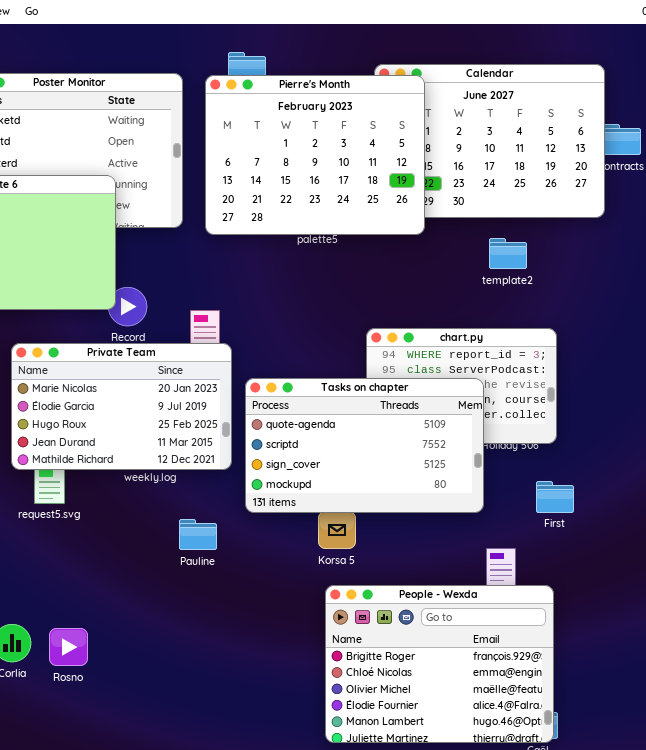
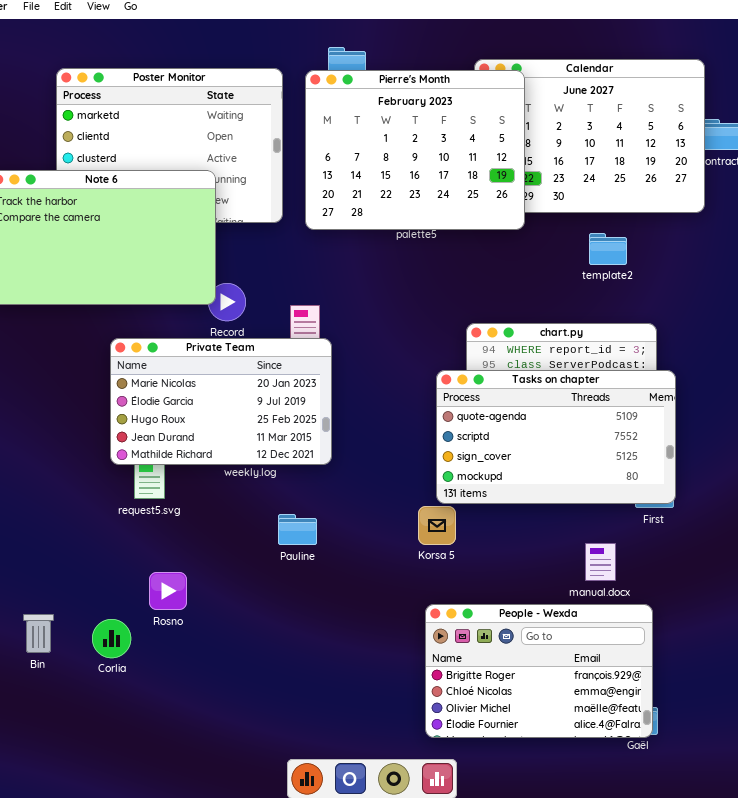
Tasks on chapter: [245,378,484,513] -> [436,370,676,504], moved
People - Wexda: [325,585,554,743] -> [425,604,653,738], resized
Rosno: [49,628,88,666] -> [149,572,187,610], moved

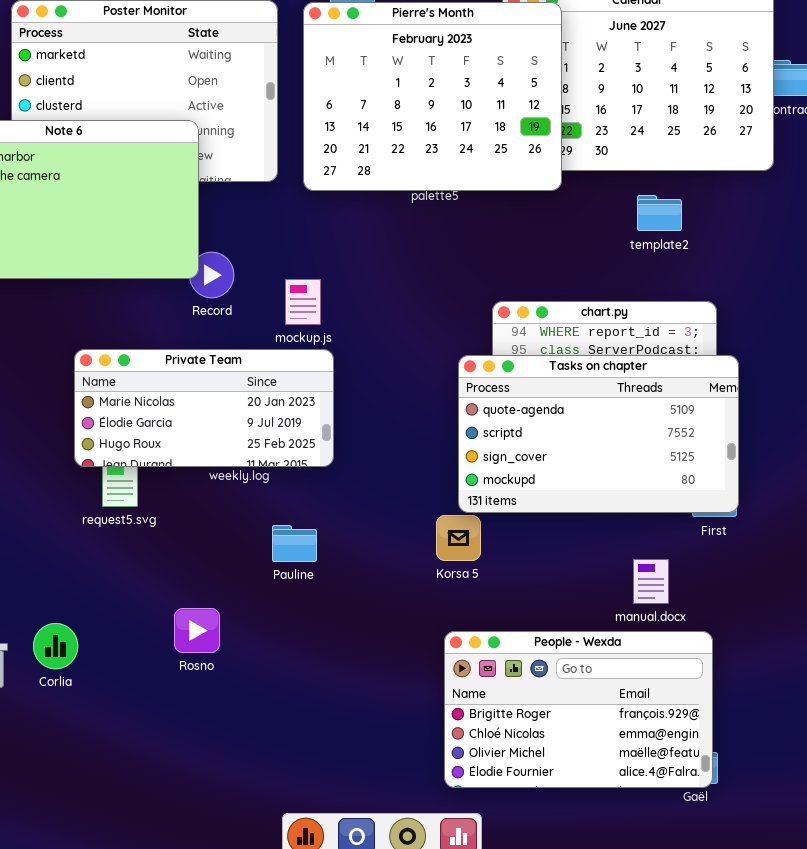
Private Team: [110,338,332,465] -> [74,349,334,467], resized
Rosno: [149,572,187,610] -> [174,608,220,653], moved
Corlia: [92,619,131,658] -> [33,623,78,669], moved

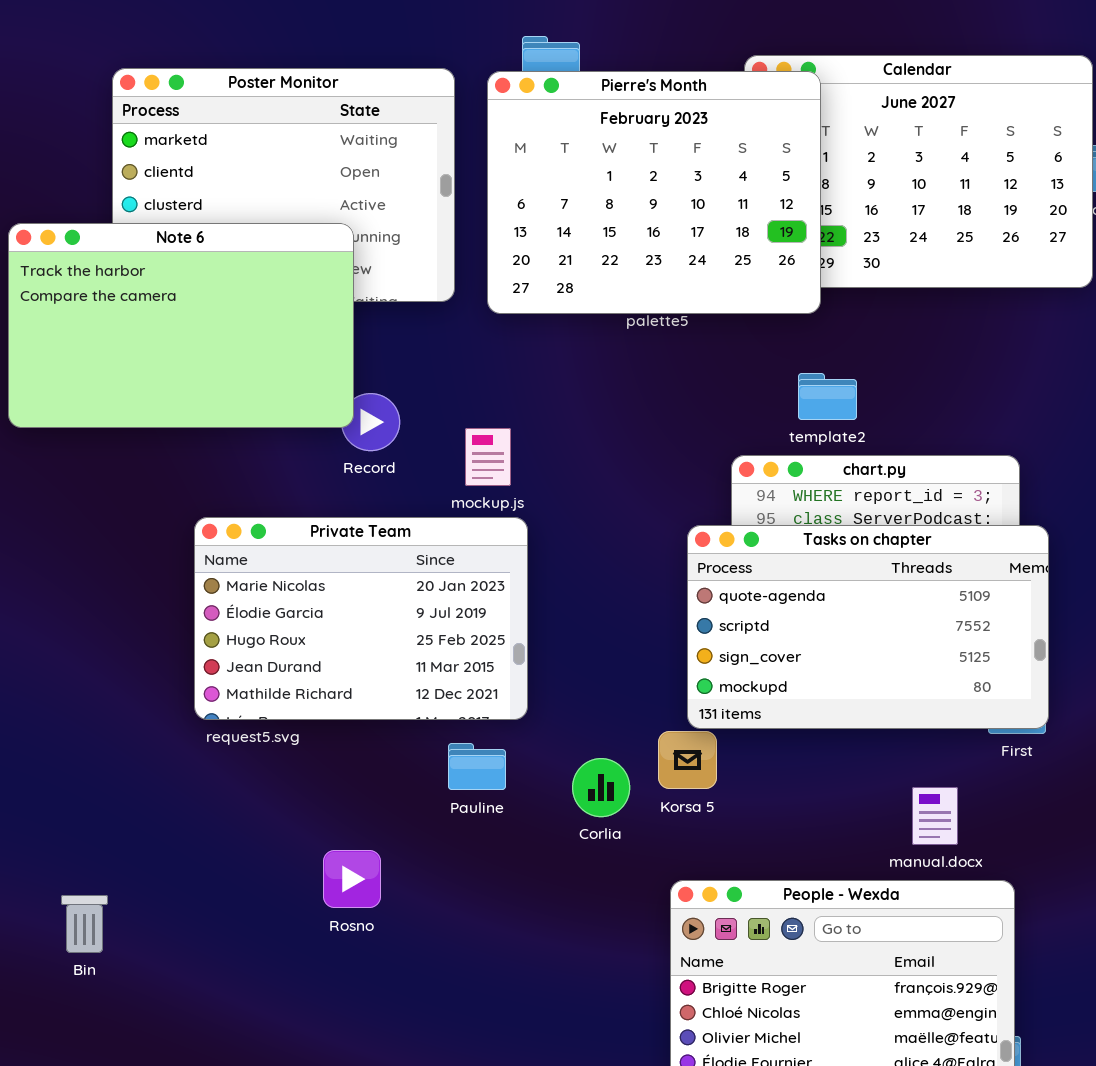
template2: [637,195,682,231] -> [798,373,857,420], moved
Private Team: [74,349,334,467] -> [194,517,528,720], resized
Corlia: [33,623,78,669] -> [572,758,630,817], moved

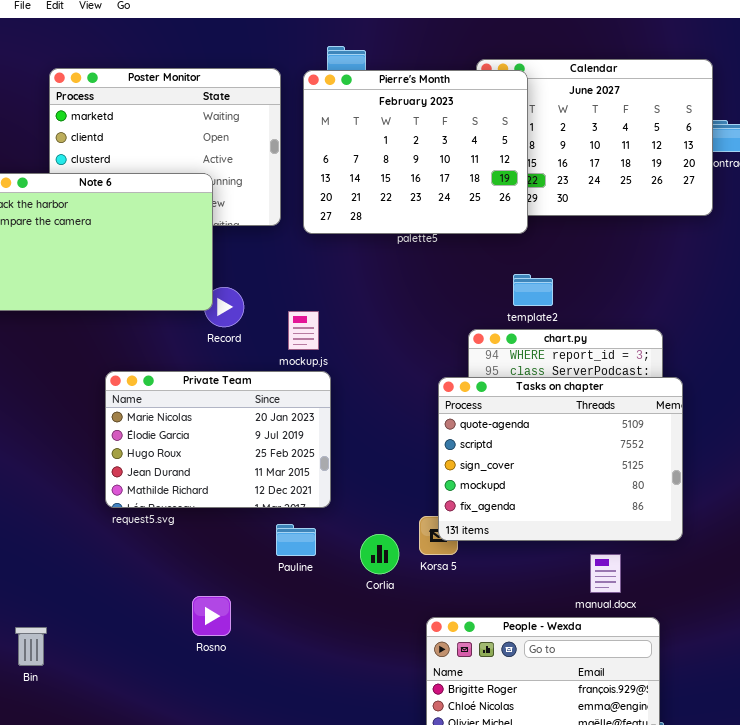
Tasks on chapter: [687,525,1049,729] -> [438,377,683,541], resized

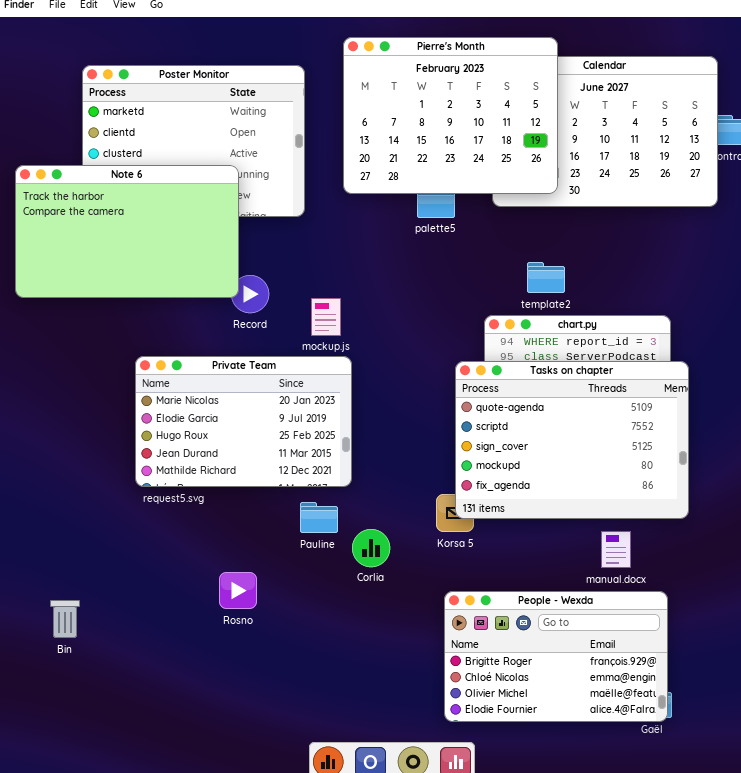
Pierre's Month: [303,70,528,234] -> [343,37,558,194], moved
Corlia: [360,534,399,574] -> [352,529,390,567], moved

